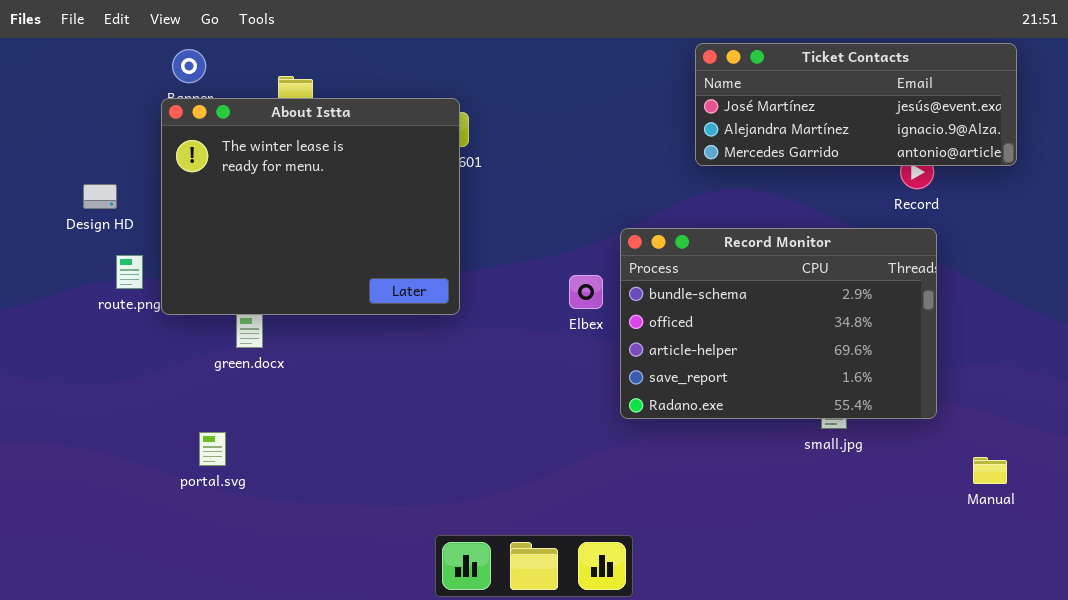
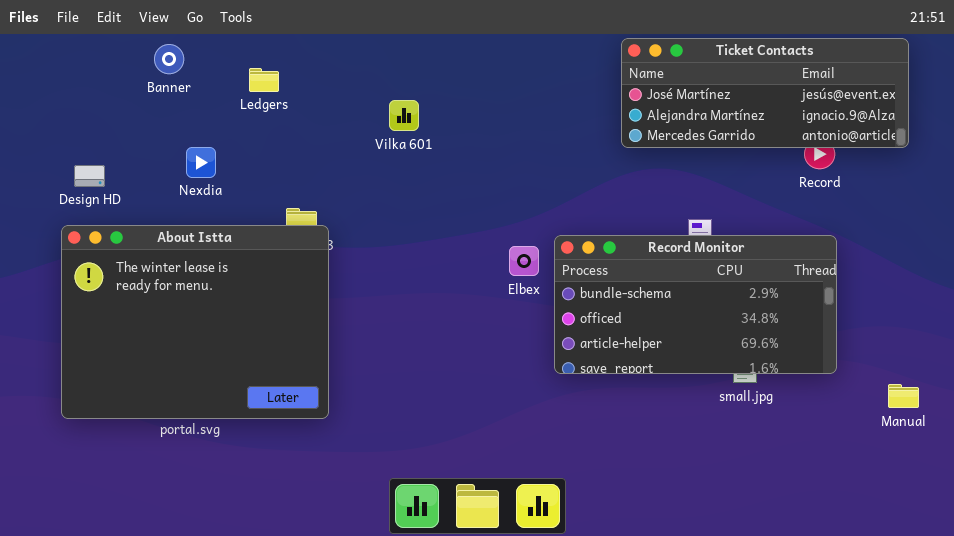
About Istta: [161,98,460,315] -> [61,225,329,419], moved
Record Monitor: [620,228,937,419] -> [554,235,837,374], resized
Manual: [973,457,1007,484] -> [888,384,919,408], moved

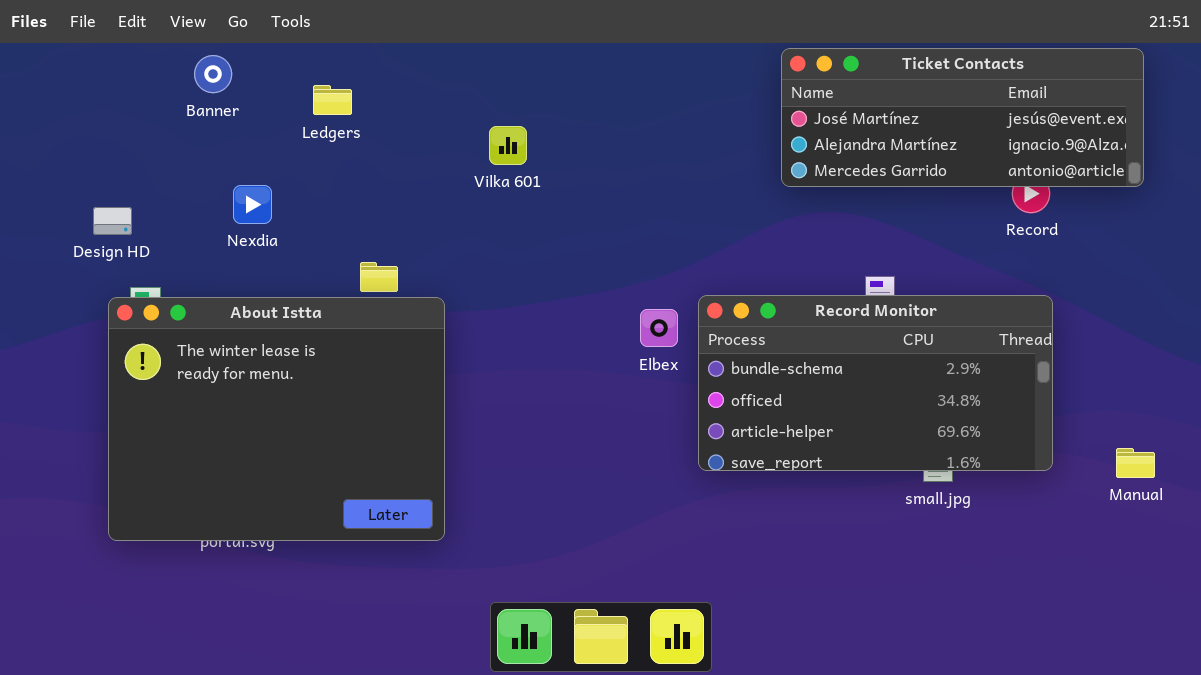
About Istta: [61,225,329,419] -> [108,297,445,541], moved
Manual: [888,384,919,408] -> [1116,448,1155,478], moved

